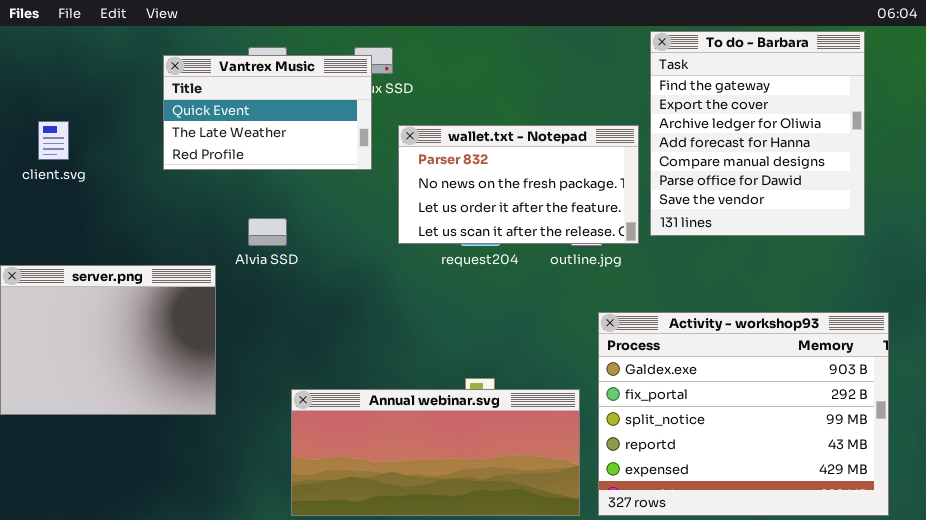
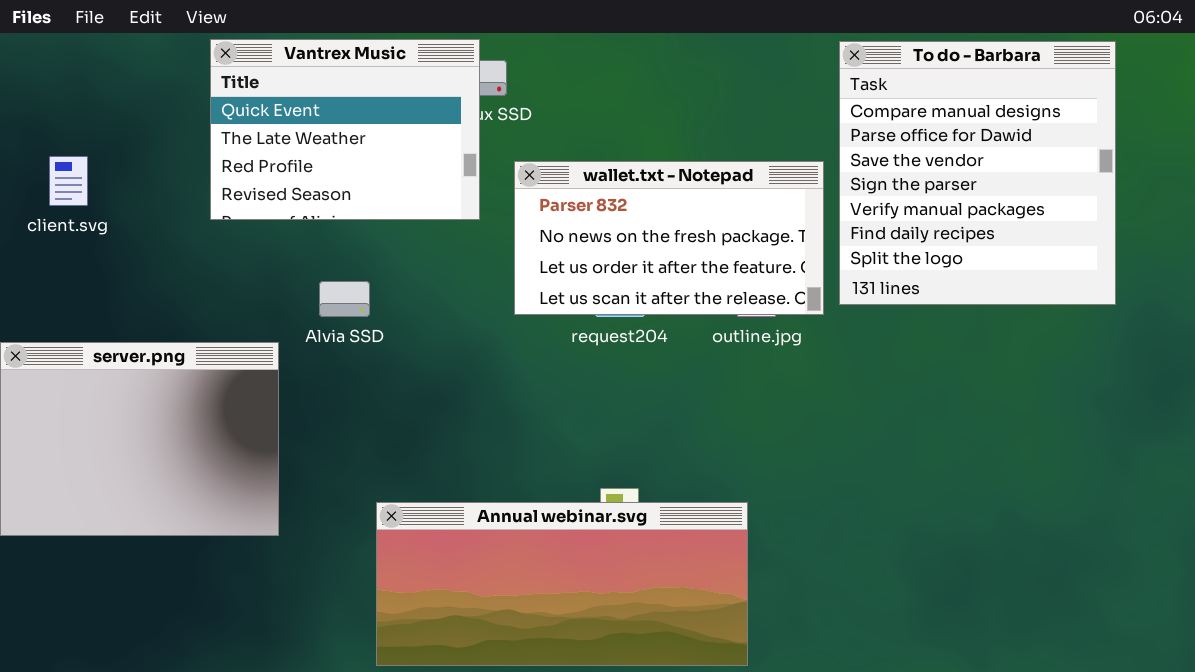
To do - Barbara: [650,31,865,236] -> [839,41,1116,305], scrolled down 4 rows
Vantrex Music: [163,55,372,170] -> [210,39,480,220], resized
Activity - workshop93: [598,312,889,516] -> none, closed

